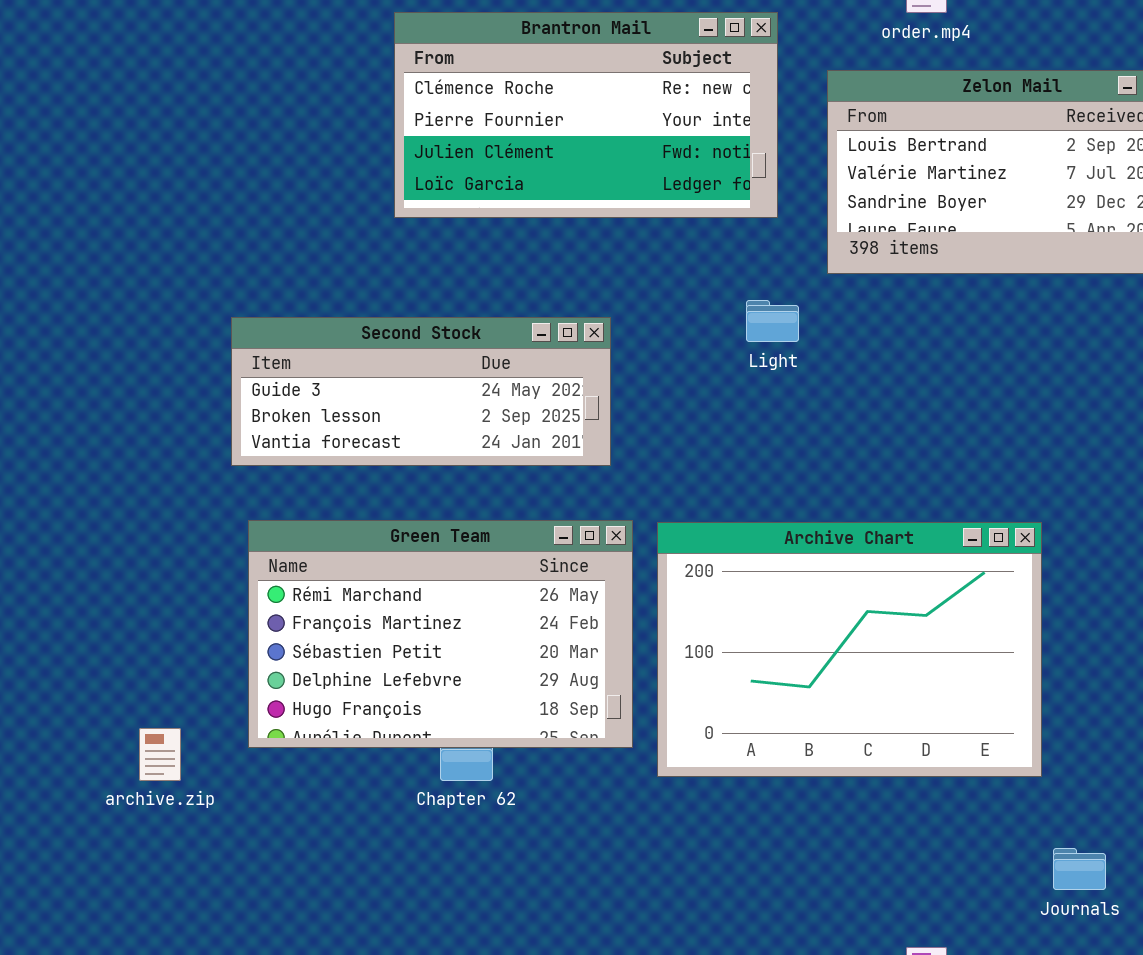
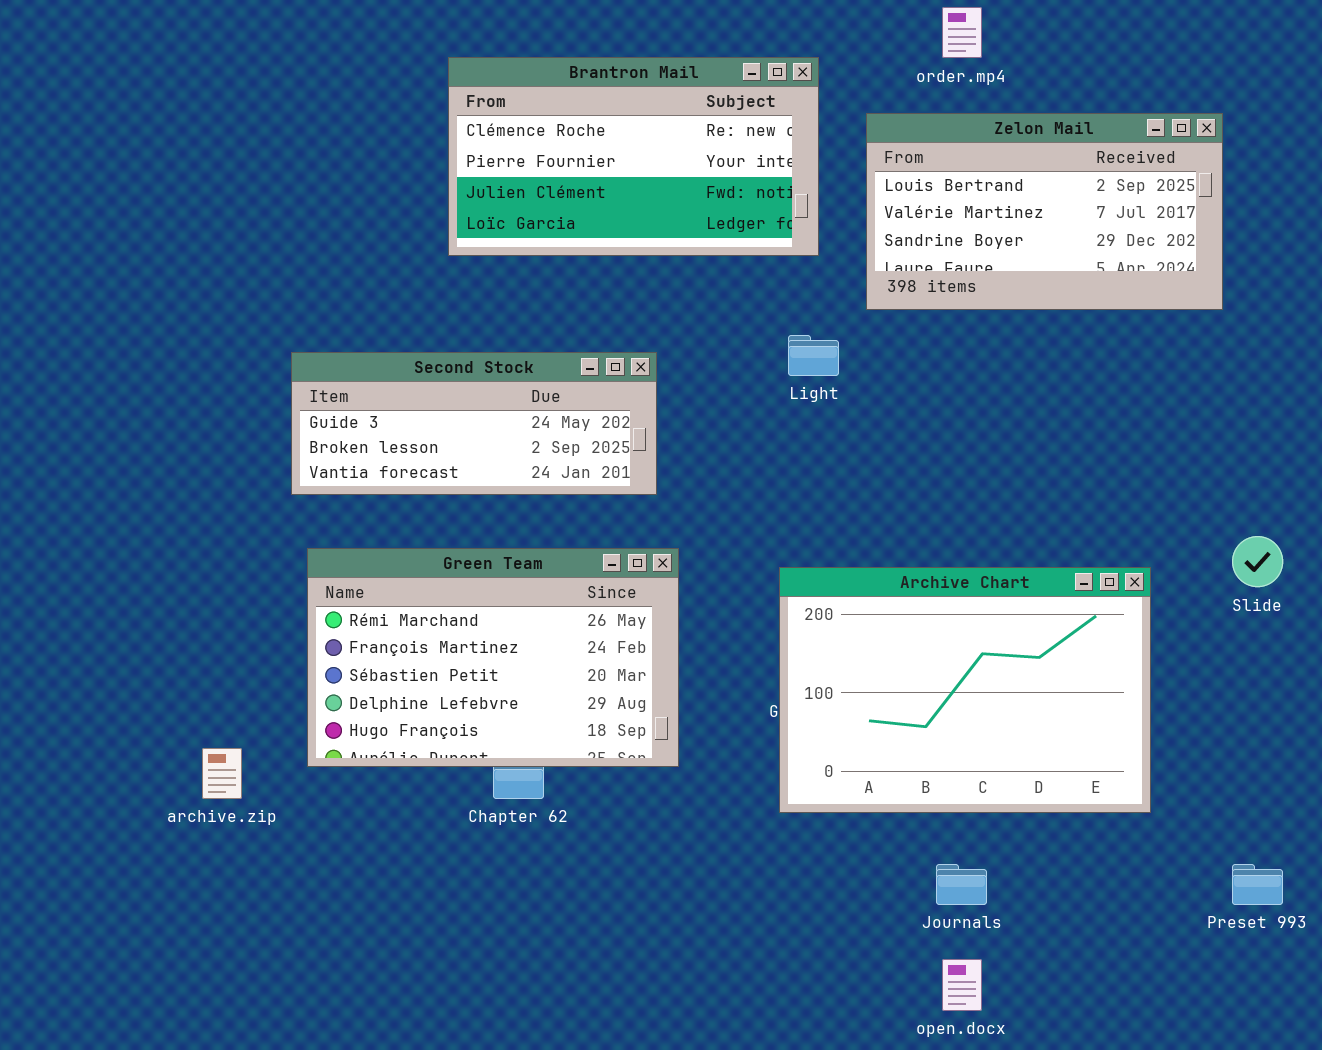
Archive Chart: [657,522,1042,777] -> [779,567,1151,813], moved
Journals: [1053,848,1106,890] -> [936,864,987,905], moved

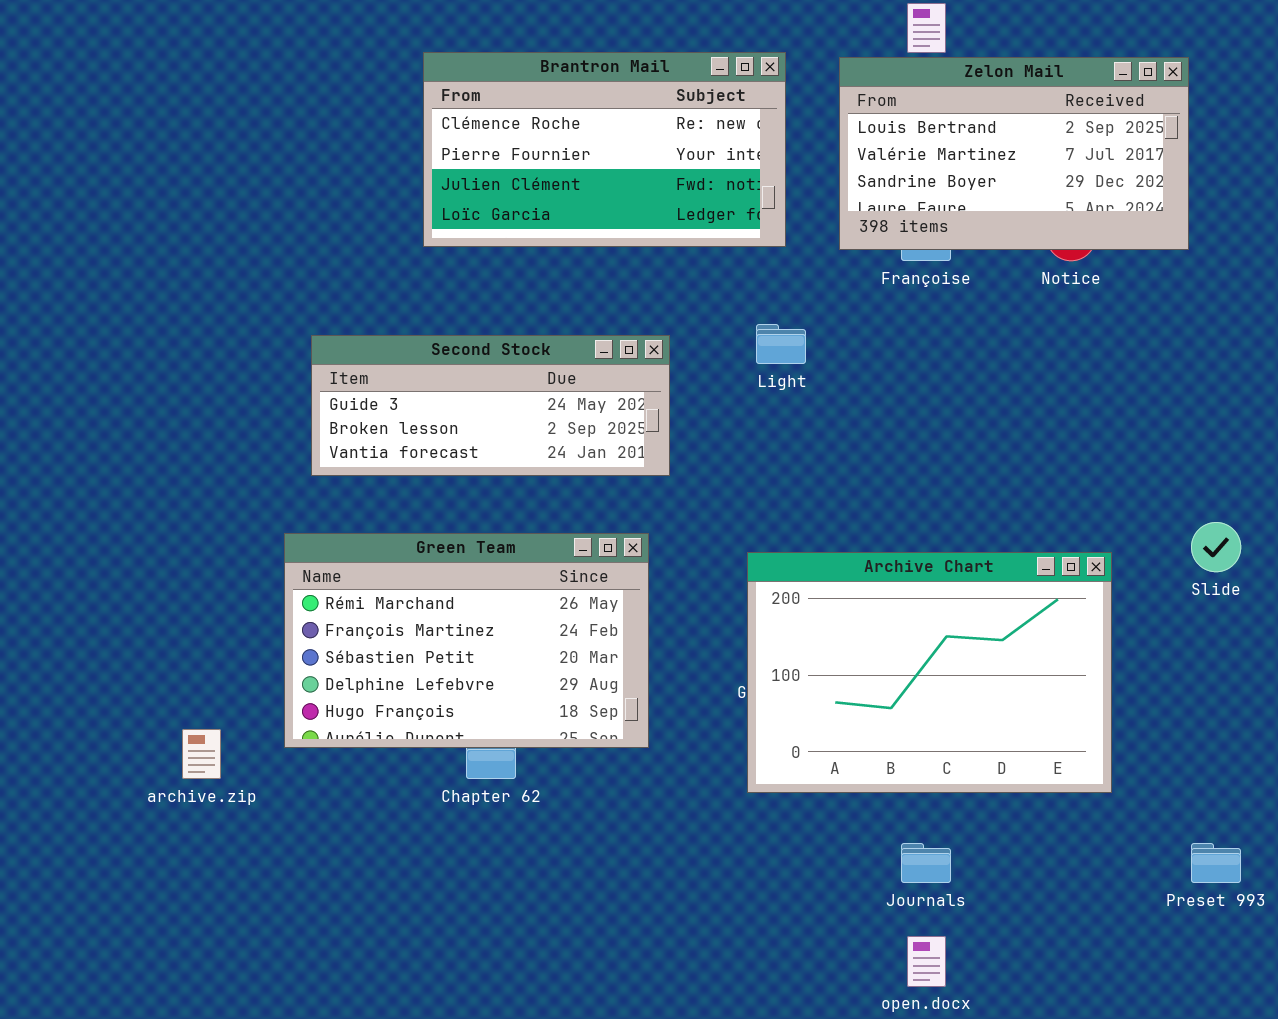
Zelon Mail: [866,113,1223,310] -> [839,57,1189,250], moved
Second Stock: [291,352,657,495] -> [311,335,670,476], moved

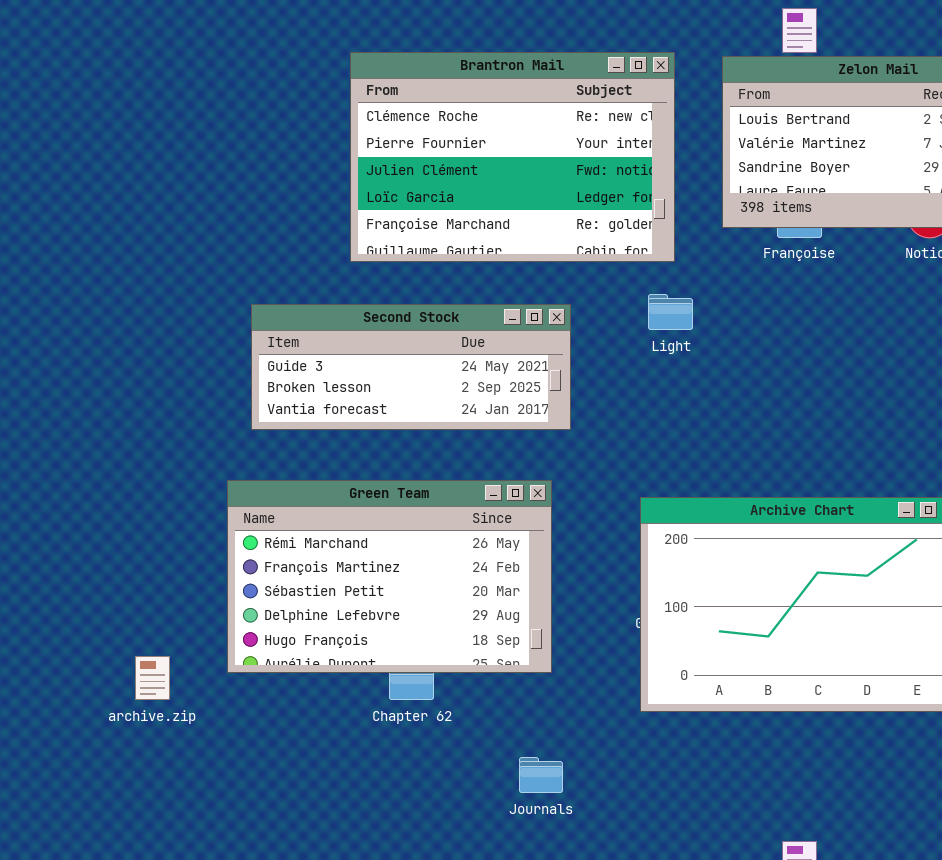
Brantron Mail: [423,52,786,247] -> [350,52,675,262], resized
Journals: [901,843,951,883] -> [519,757,563,793], moved

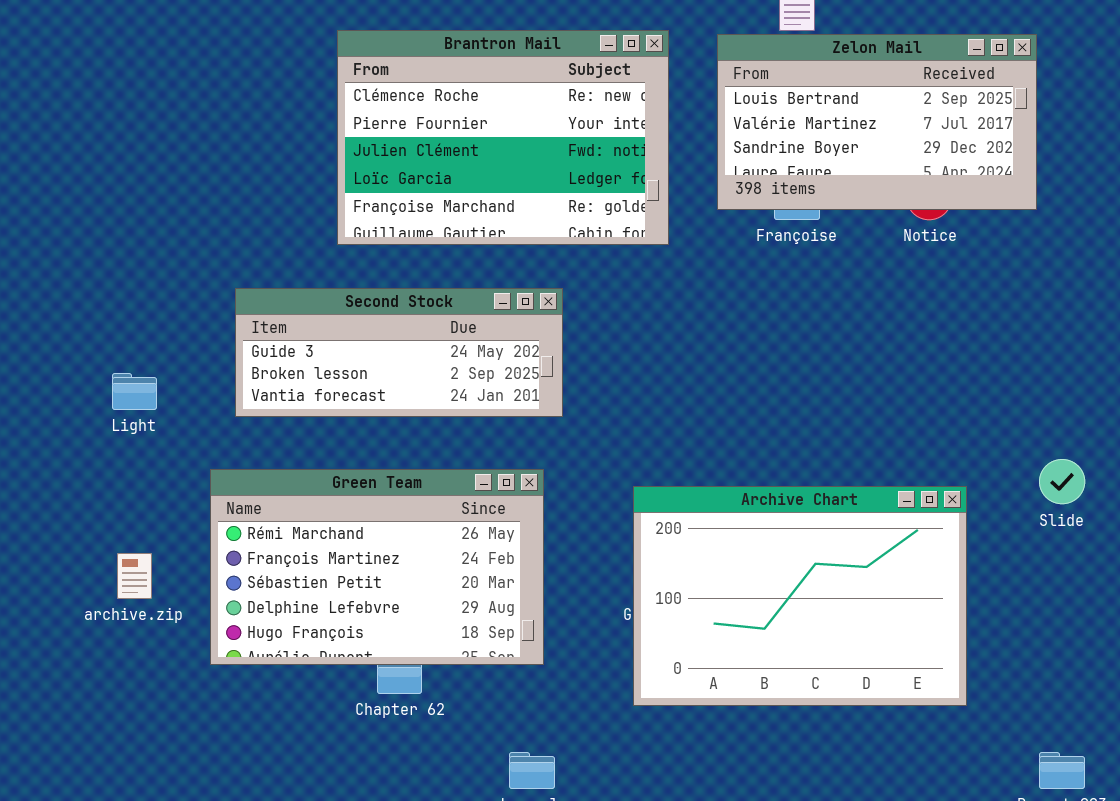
Light: [648,294,693,330] -> [112,373,157,410], moved
archive.zip: [135,656,170,700] -> [117,553,152,599], moved

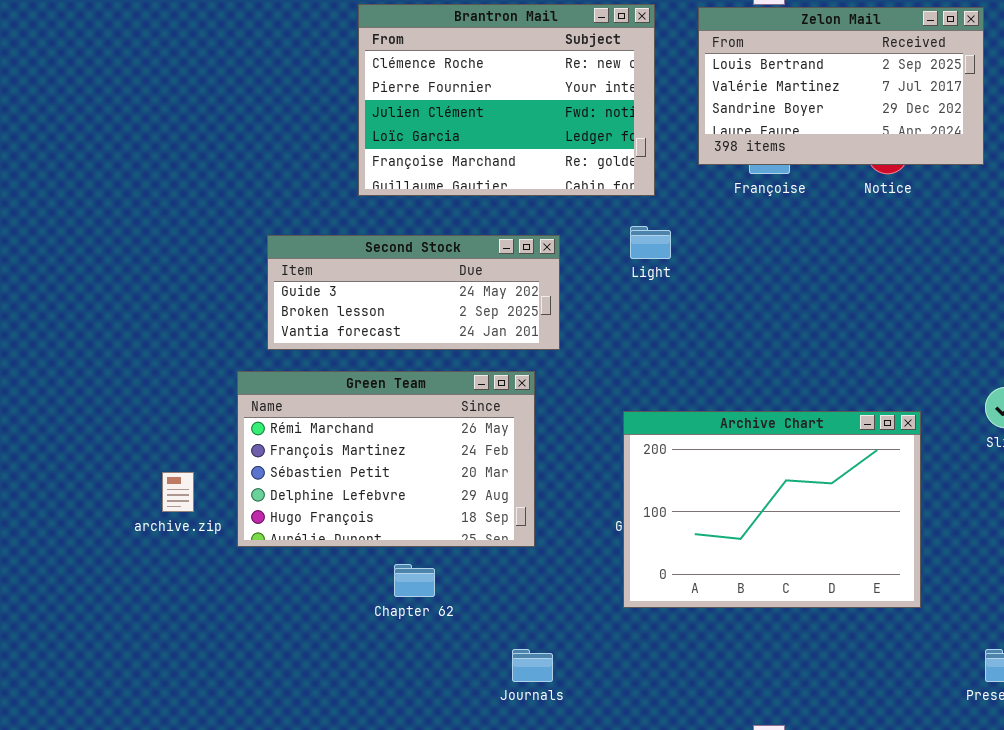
Light: [112,373,157,410] -> [630,226,671,259], moved
Green Team: [210,469,544,665] -> [237,371,535,547], moved

